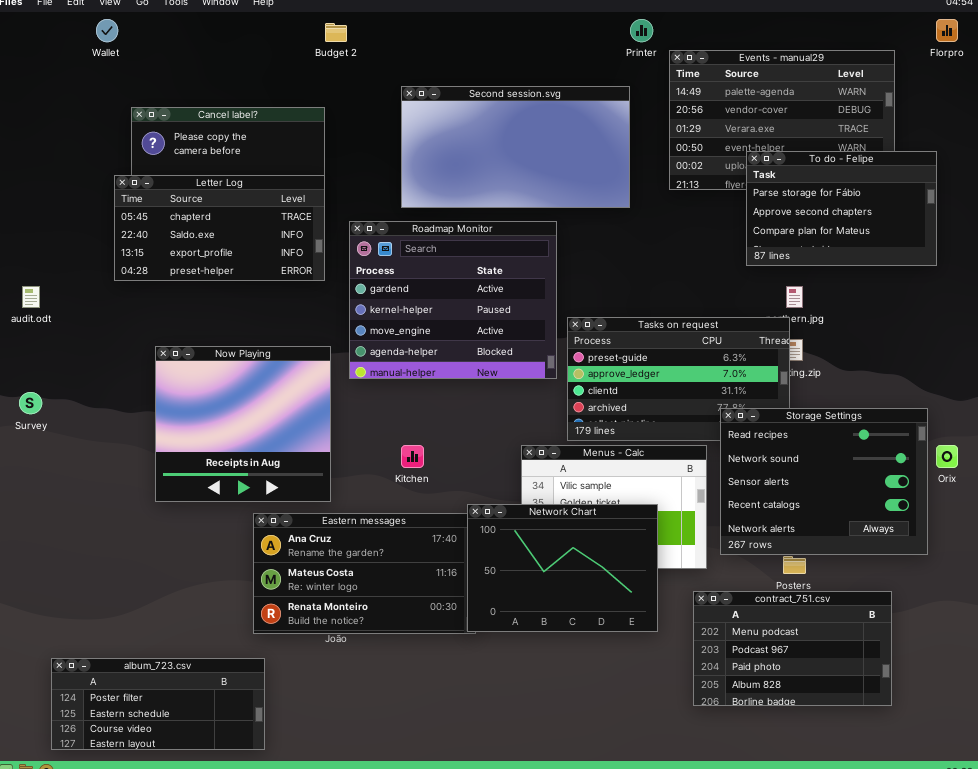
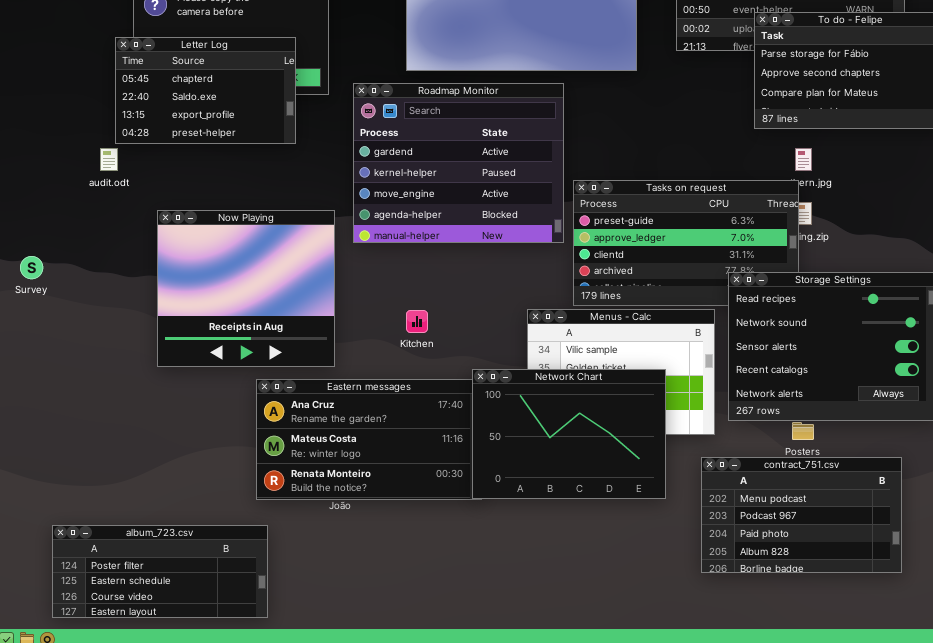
Letter Log: [114,175,325,281] -> [115,37,296,144], resized
audit.odt: [22,286,40,308] -> [100,148,118,171], moved

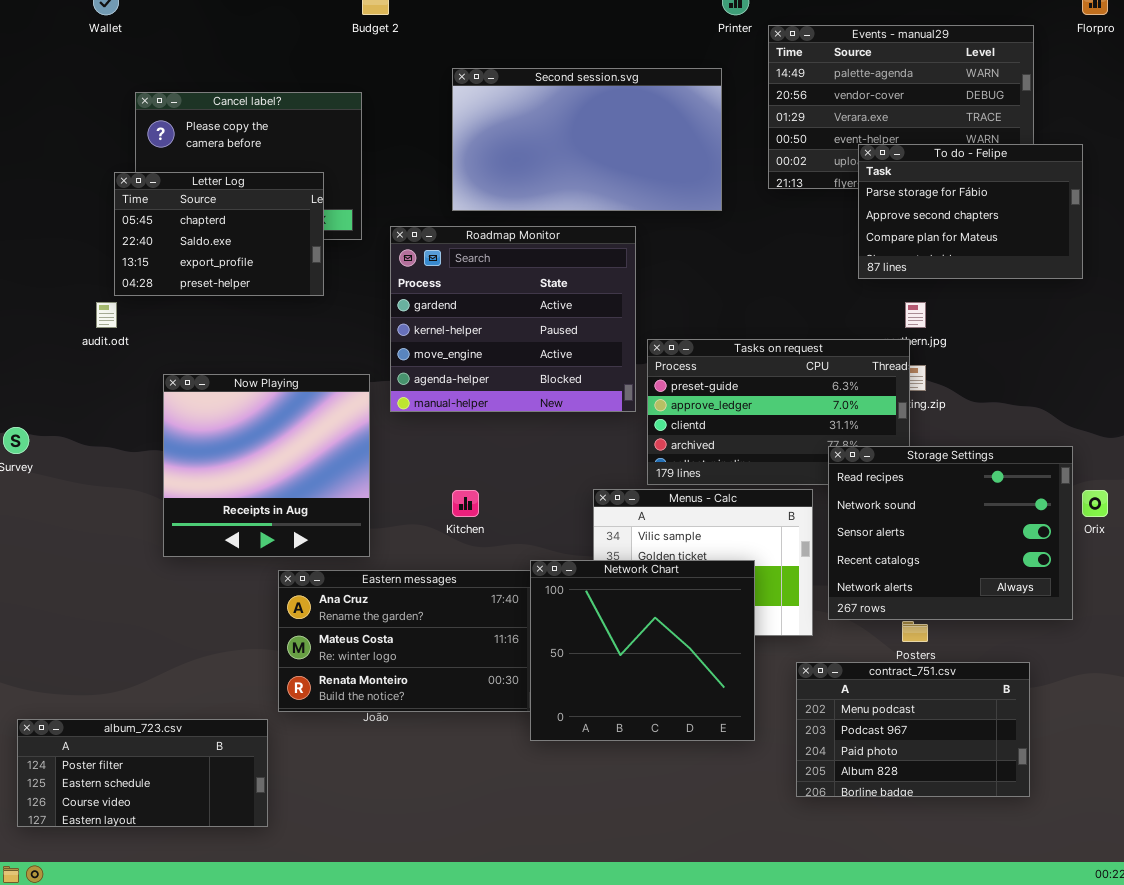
Network Chart: [472,369,666,499] -> [530,560,755,741], resized
album_723.csv: [52,525,268,618] -> [17,719,268,827], moved

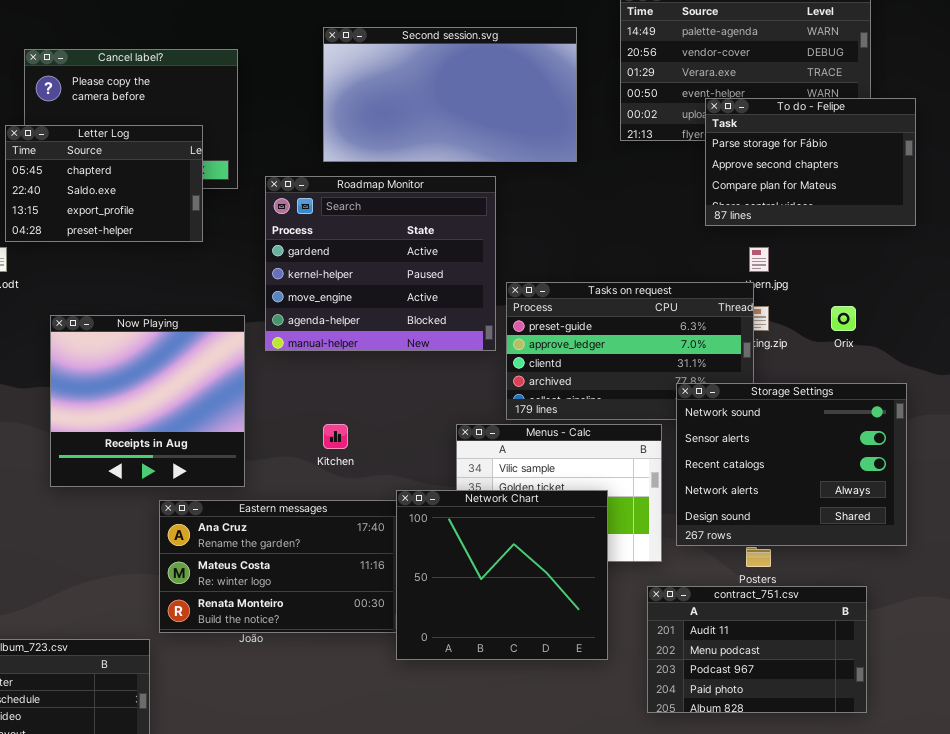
Storage Settings: [828,446,1073,620] -> [676,383,907,546], scrolled down 1 row
Orix: [1082,490,1108,517] -> [831,306,856,331], moved
contract_751.csv: [796,662,1030,797] -> [647,586,867,713], scrolled up 1 row

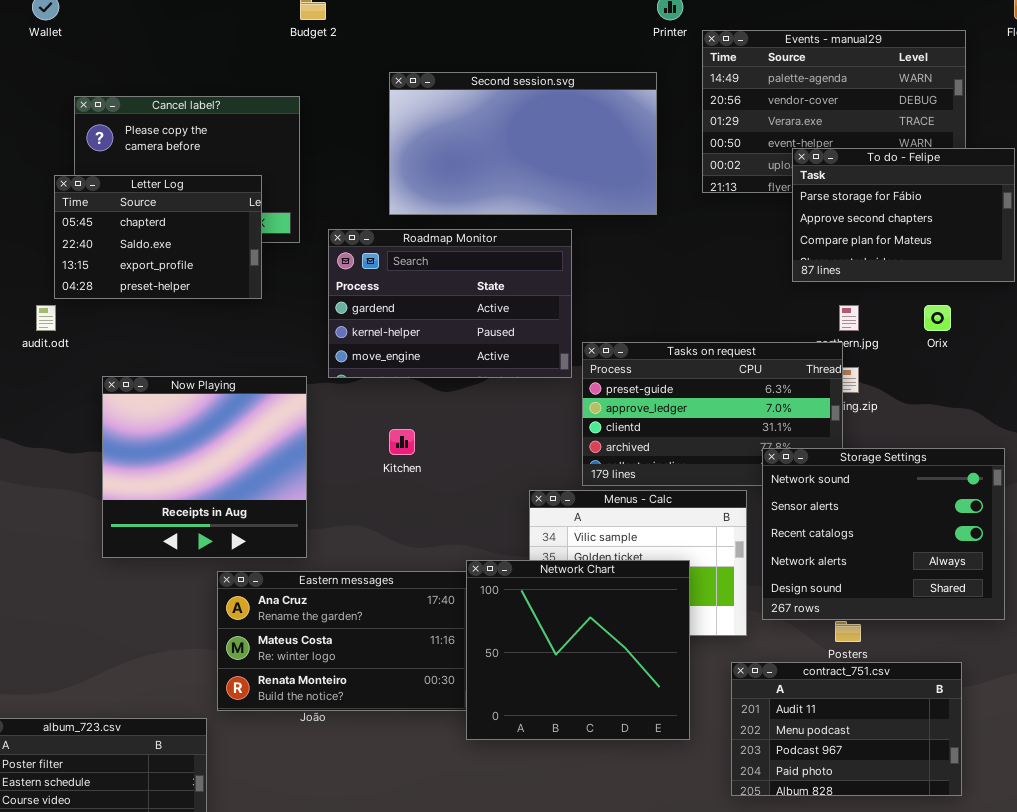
Roadmap Monitor: [265,176,496,351] -> [328,229,572,378], resized
Orix: [831,306,856,331] -> [924,305,951,331], moved
Kitchen: [323,424,348,449] -> [389,429,415,455], moved

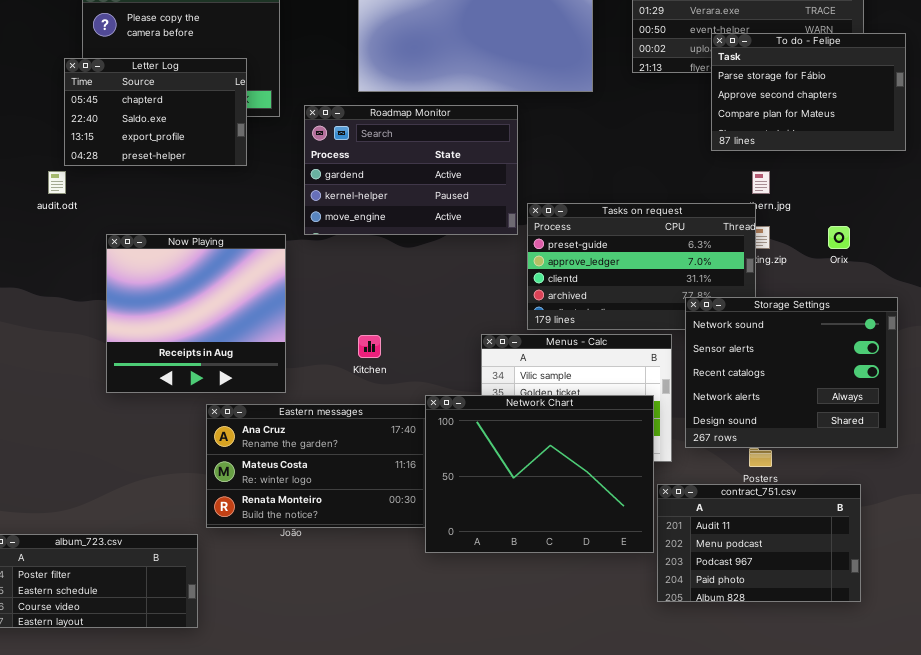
Orix: [924,305,951,331] -> [828,226,850,249], moved
Kitchen: [389,429,415,455] -> [358,335,381,358], moved
Network Chart: [466,560,690,740] -> [425,395,654,553], resized

